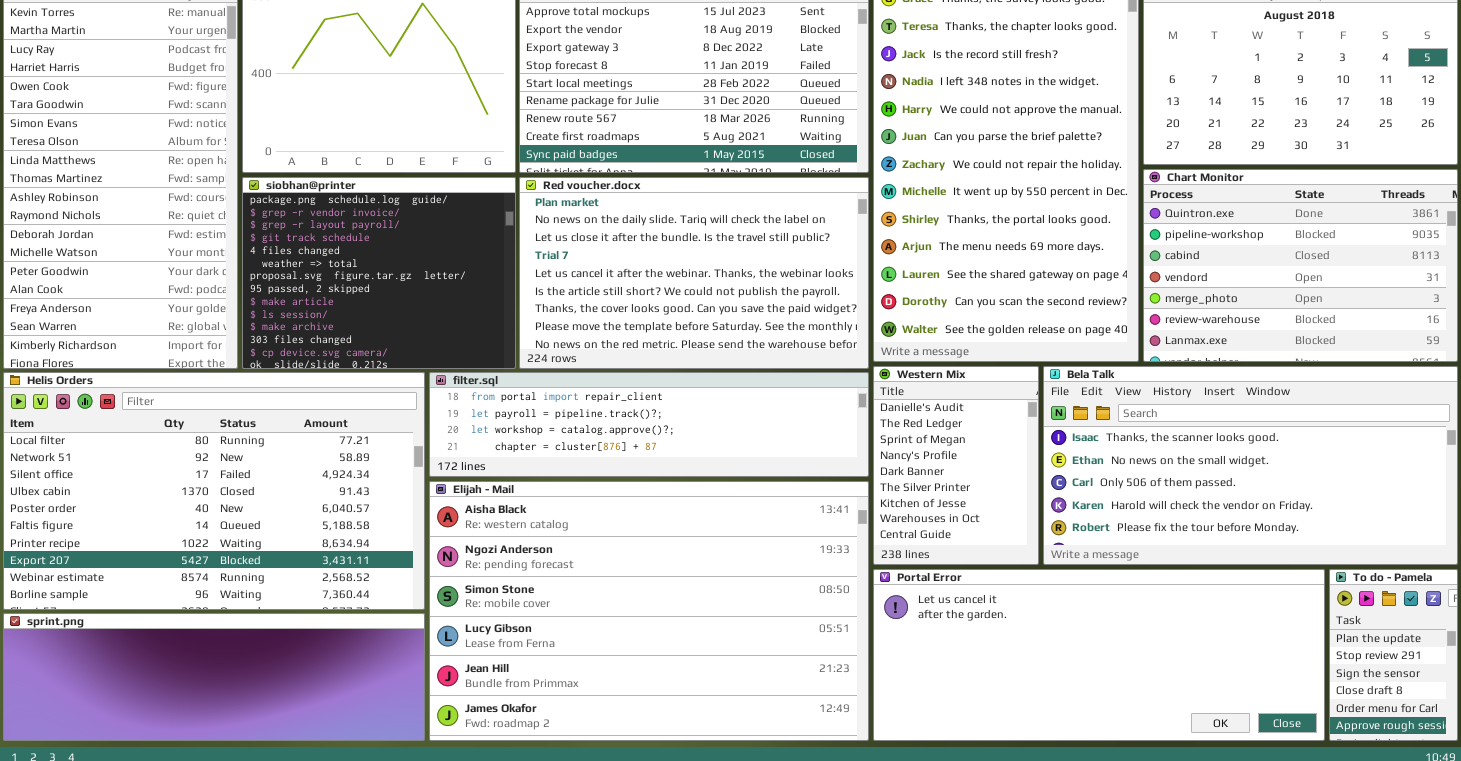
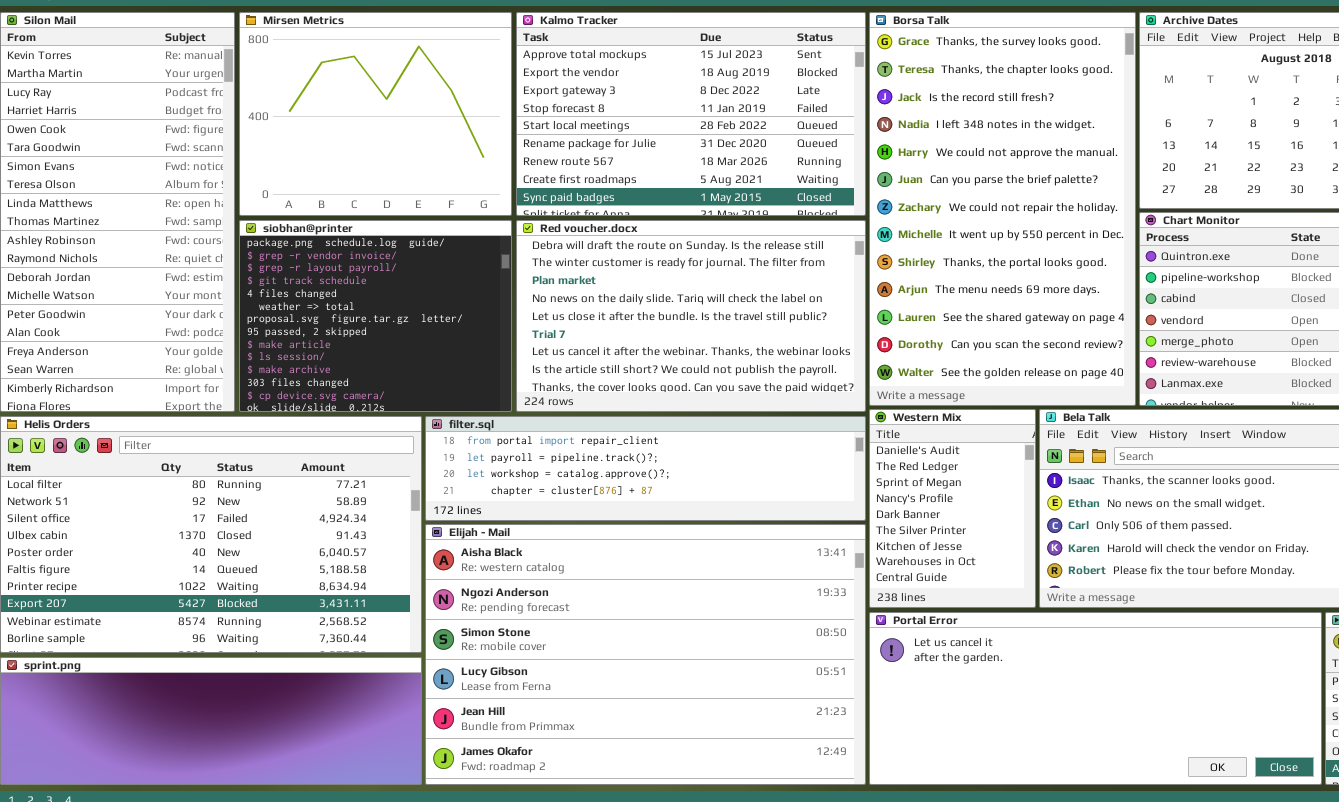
Red voucher.docx: [519,177,869,369] -> [516,220,866,412], scrolled up 2 rows

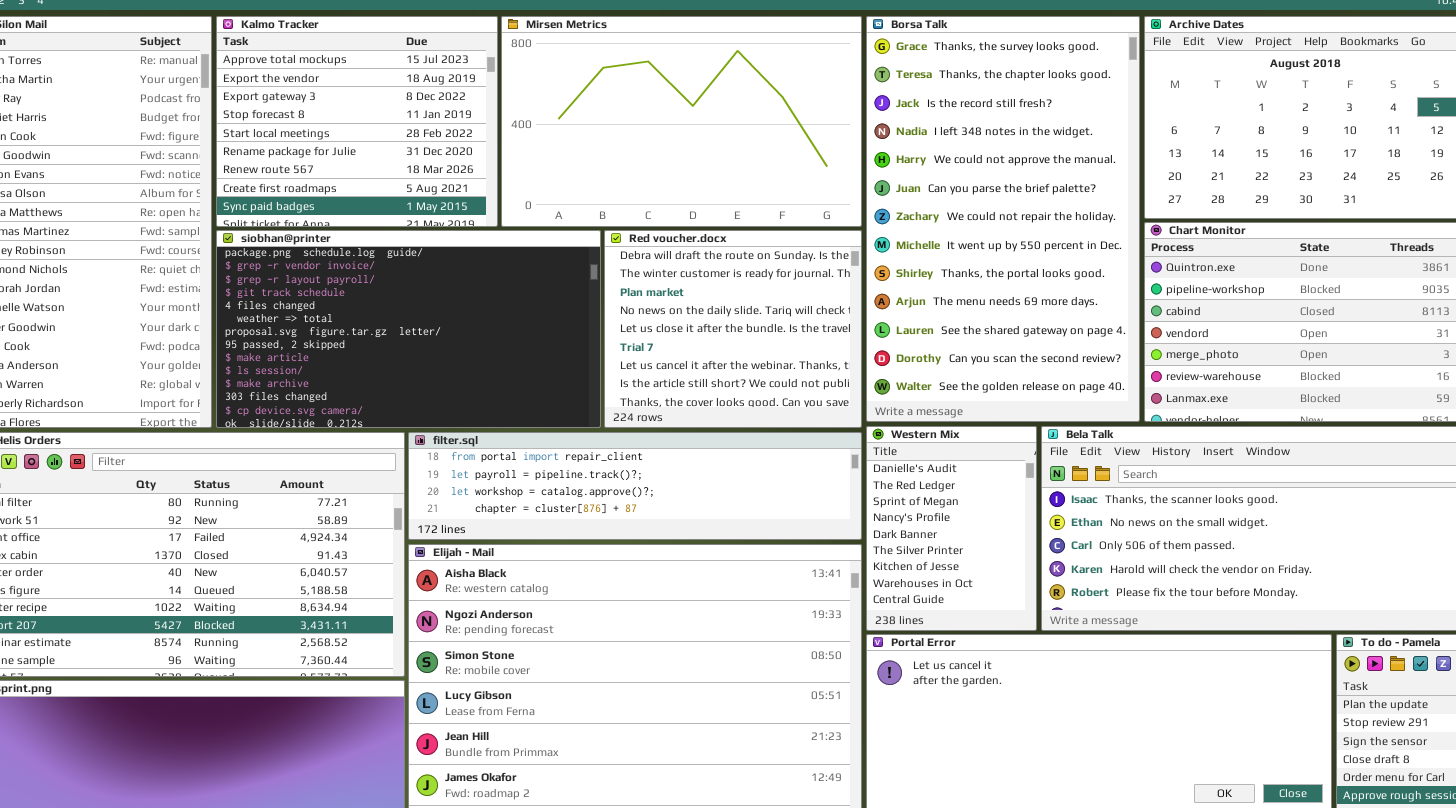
Mirsen Metrics: [239,12,512,216] -> [501,16,862,227], moved, resized
Kalmo Tracker: [516,12,866,216] -> [216,16,498,227], moved, resized
siobhan@printer: [239,220,512,412] -> [216,230,601,428], resized
Red voucher.docx: [516,220,866,412] -> [604,230,862,428], resized

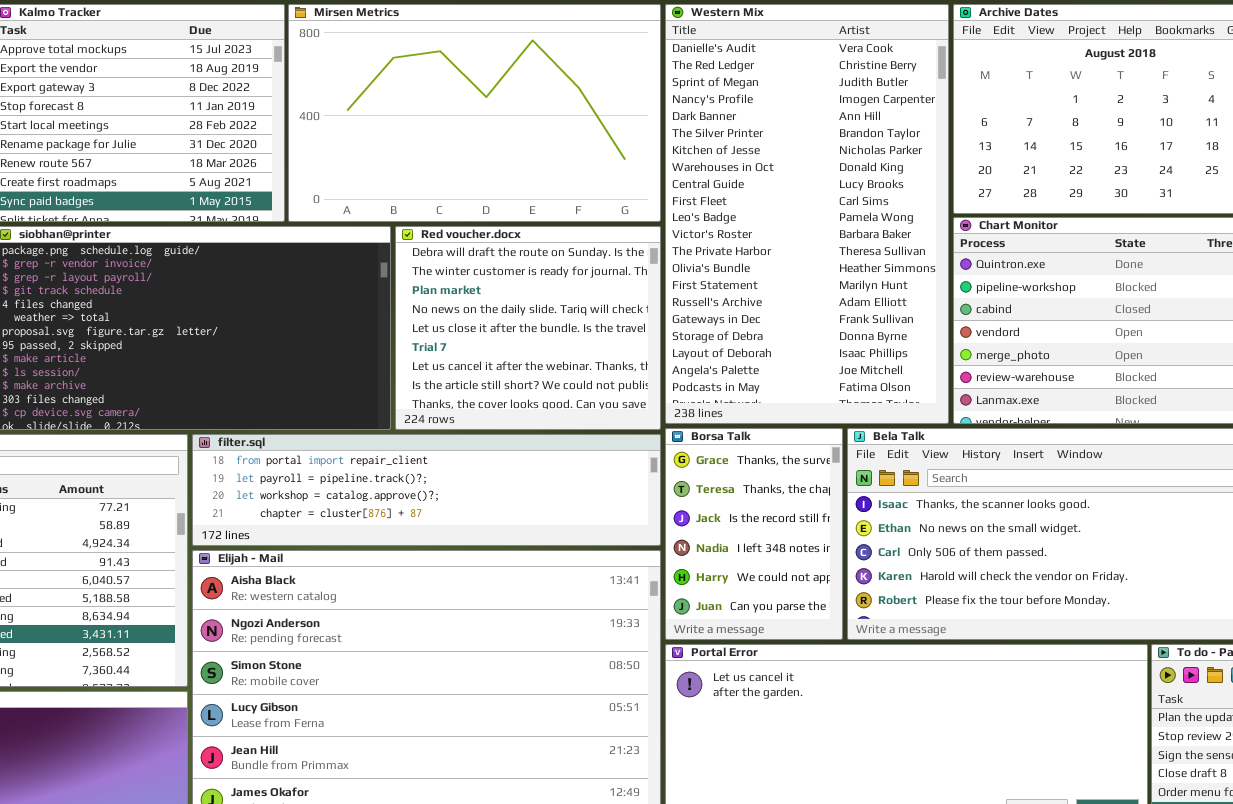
Borsa Talk: [866,16,1140,422] -> [665,428,843,640], moved, resized
Western Mix: [866,426,1037,631] -> [665,4,949,424], moved, resized

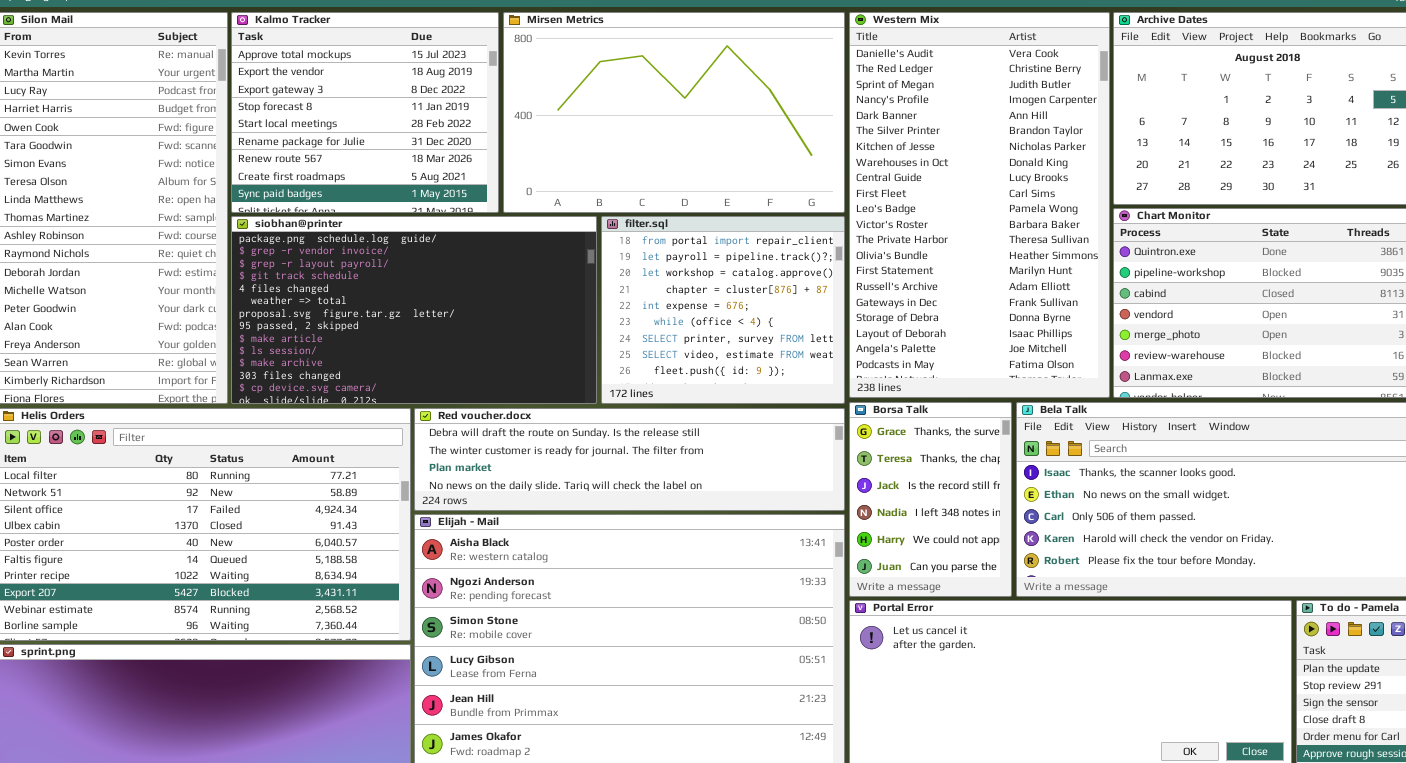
Red voucher.docx: [395,226,661,430] -> [414,408,845,511], moved, resized
filter.sql: [192,434,661,546] -> [601,216,845,404], moved, resized

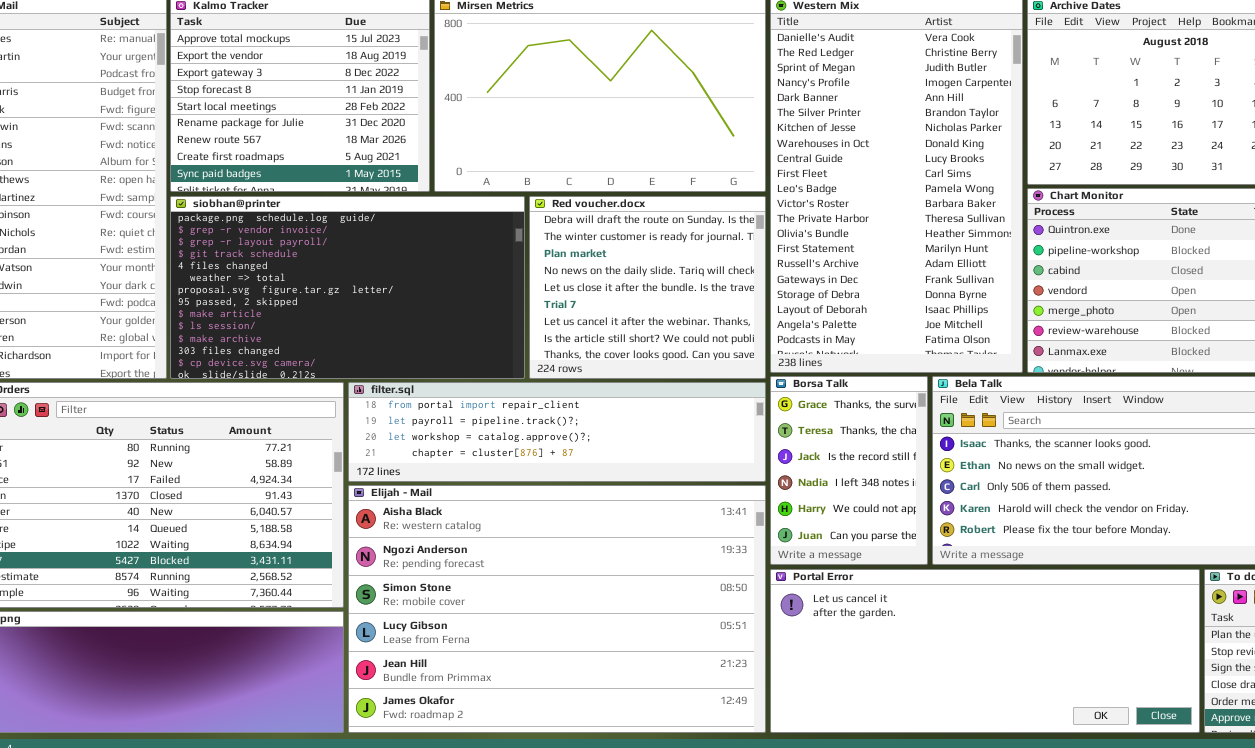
filter.sql: [601,216,845,404] -> [348,382,766,482], moved, resized
Red voucher.docx: [414,408,845,511] -> [529,196,766,379], moved, resized

